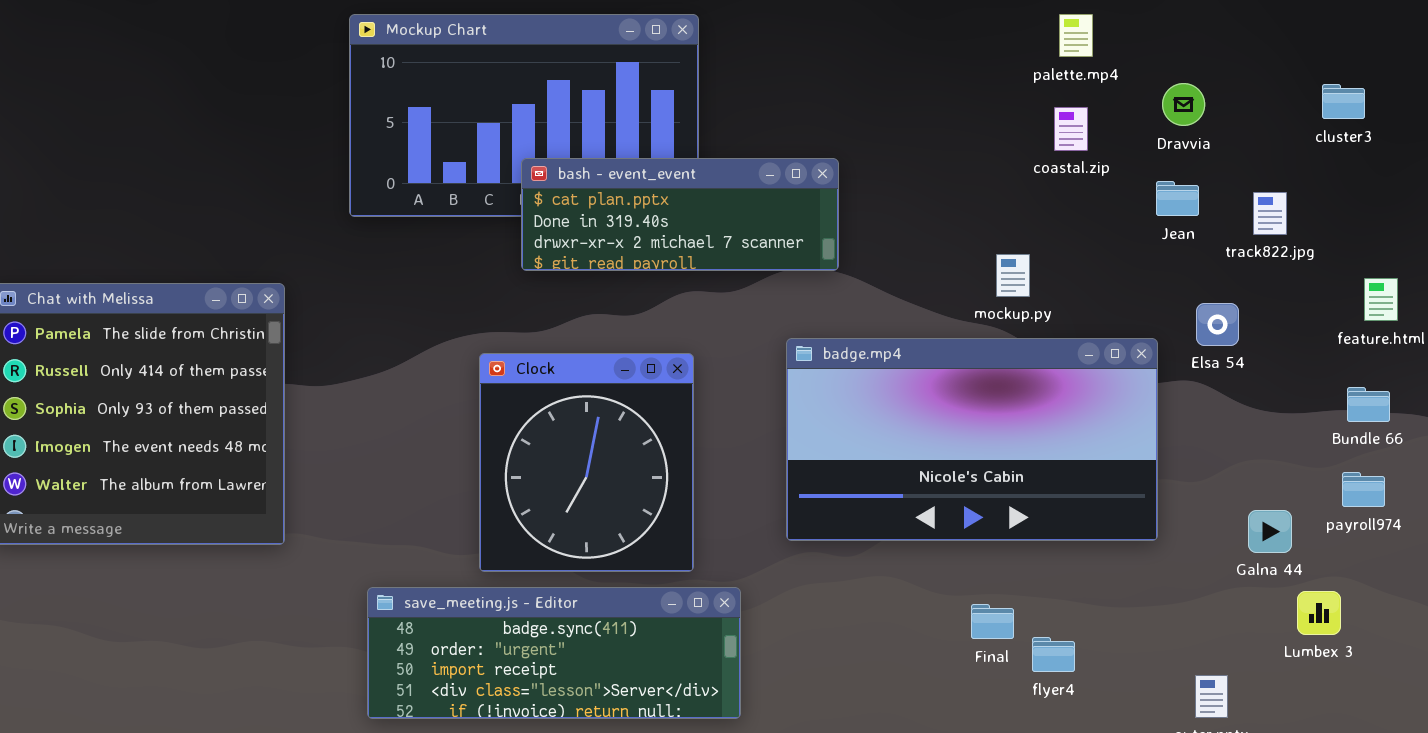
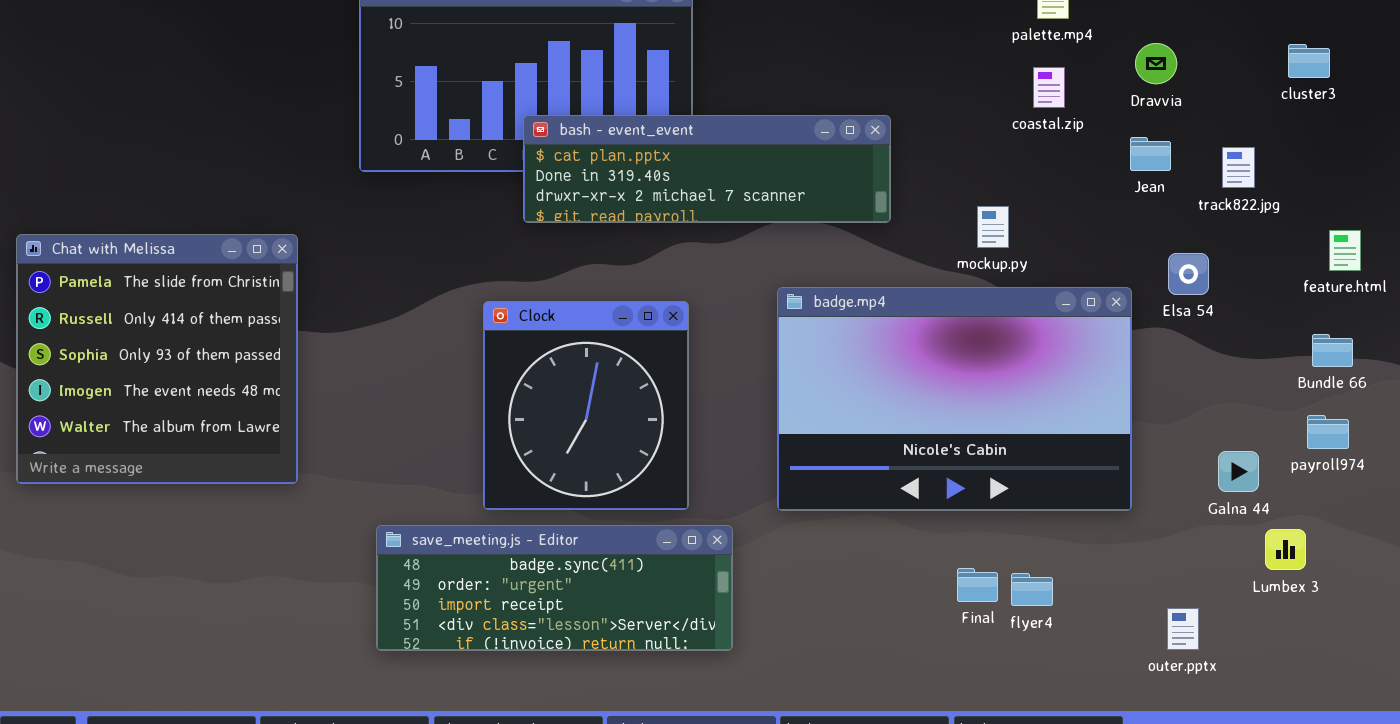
bash - event_event: [521,158,839,271] -> [523,115,891,223], resized
badge.mp4: [786,338,1158,541] -> [777,287,1132,511], resized
Final: [971,604,1014,639] -> [957,568,998,602], moved

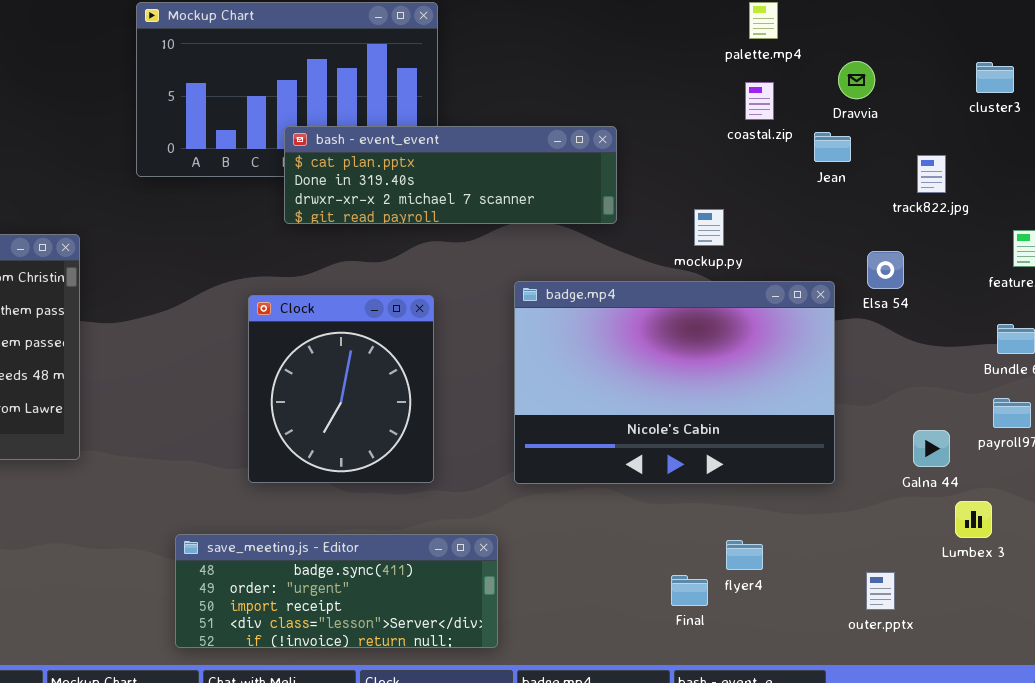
Jean: [1130,137,1171,171] -> [814,132,851,162], moved
save_meeting.js - Editor: [376,525,733,651] -> [175,534,498,648], moved
Final: [957,568,998,602] -> [671,575,708,606], moved

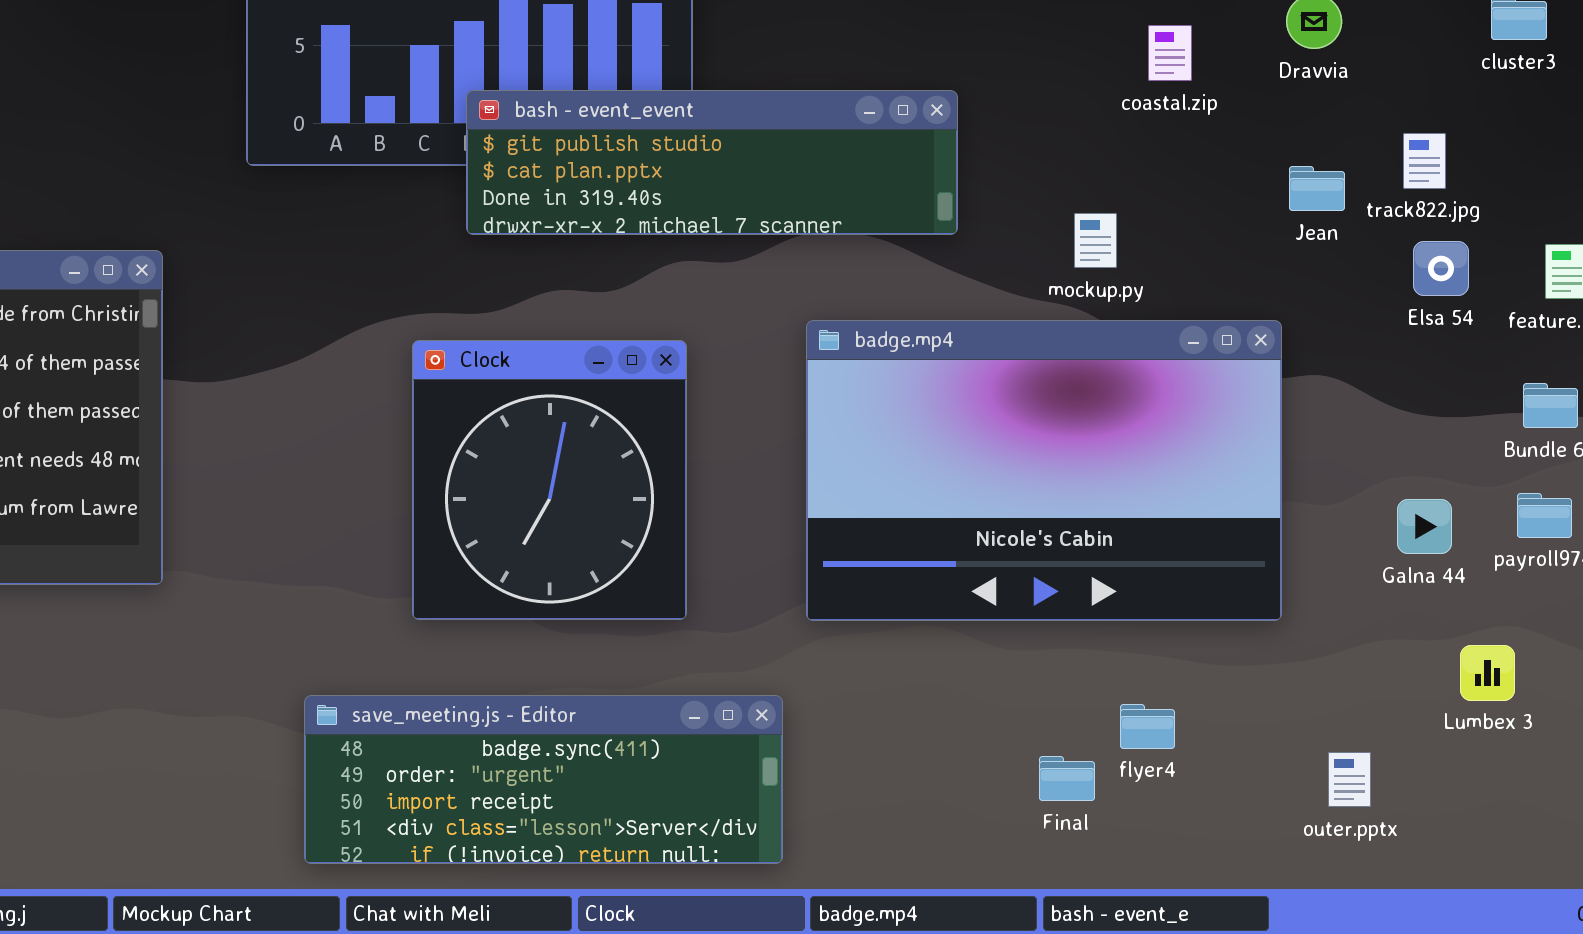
bash - event_event: [284,126,617,224] -> [466,90,958,235], scrolled up 1 row
Jean: [814,132,851,162] -> [1289,166,1345,211], moved
Elsa 54: [867,251,904,289] -> [1413,241,1469,296], moved
Galna 44: [913,430,950,467] -> [1397,499,1452,554], moved

